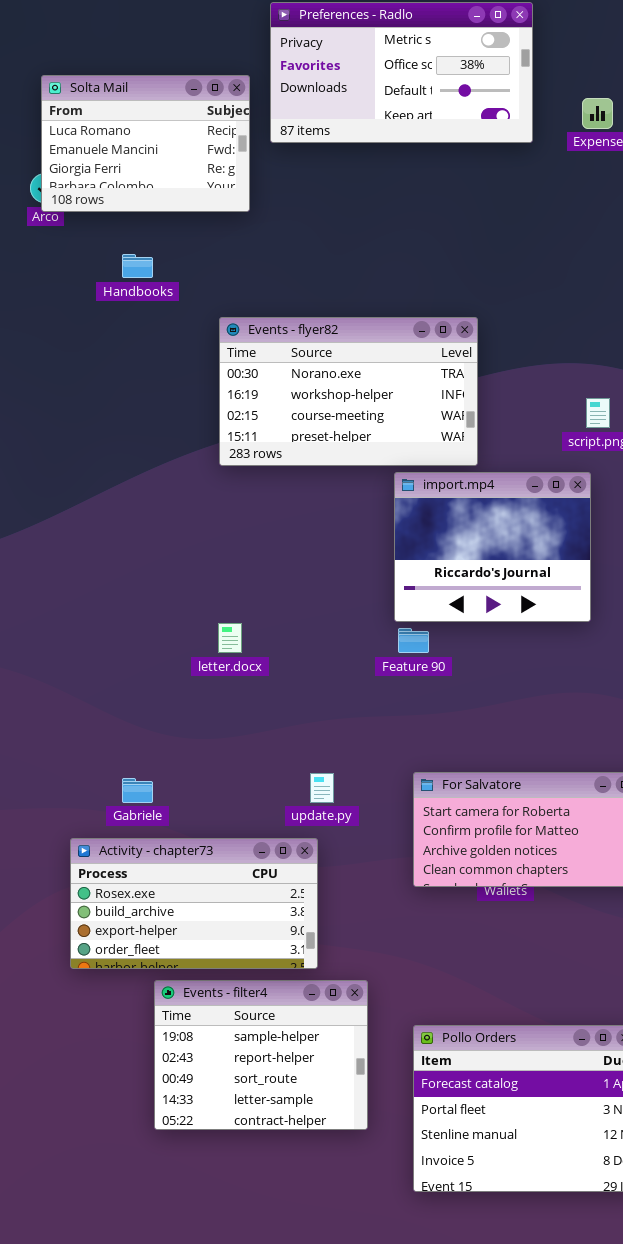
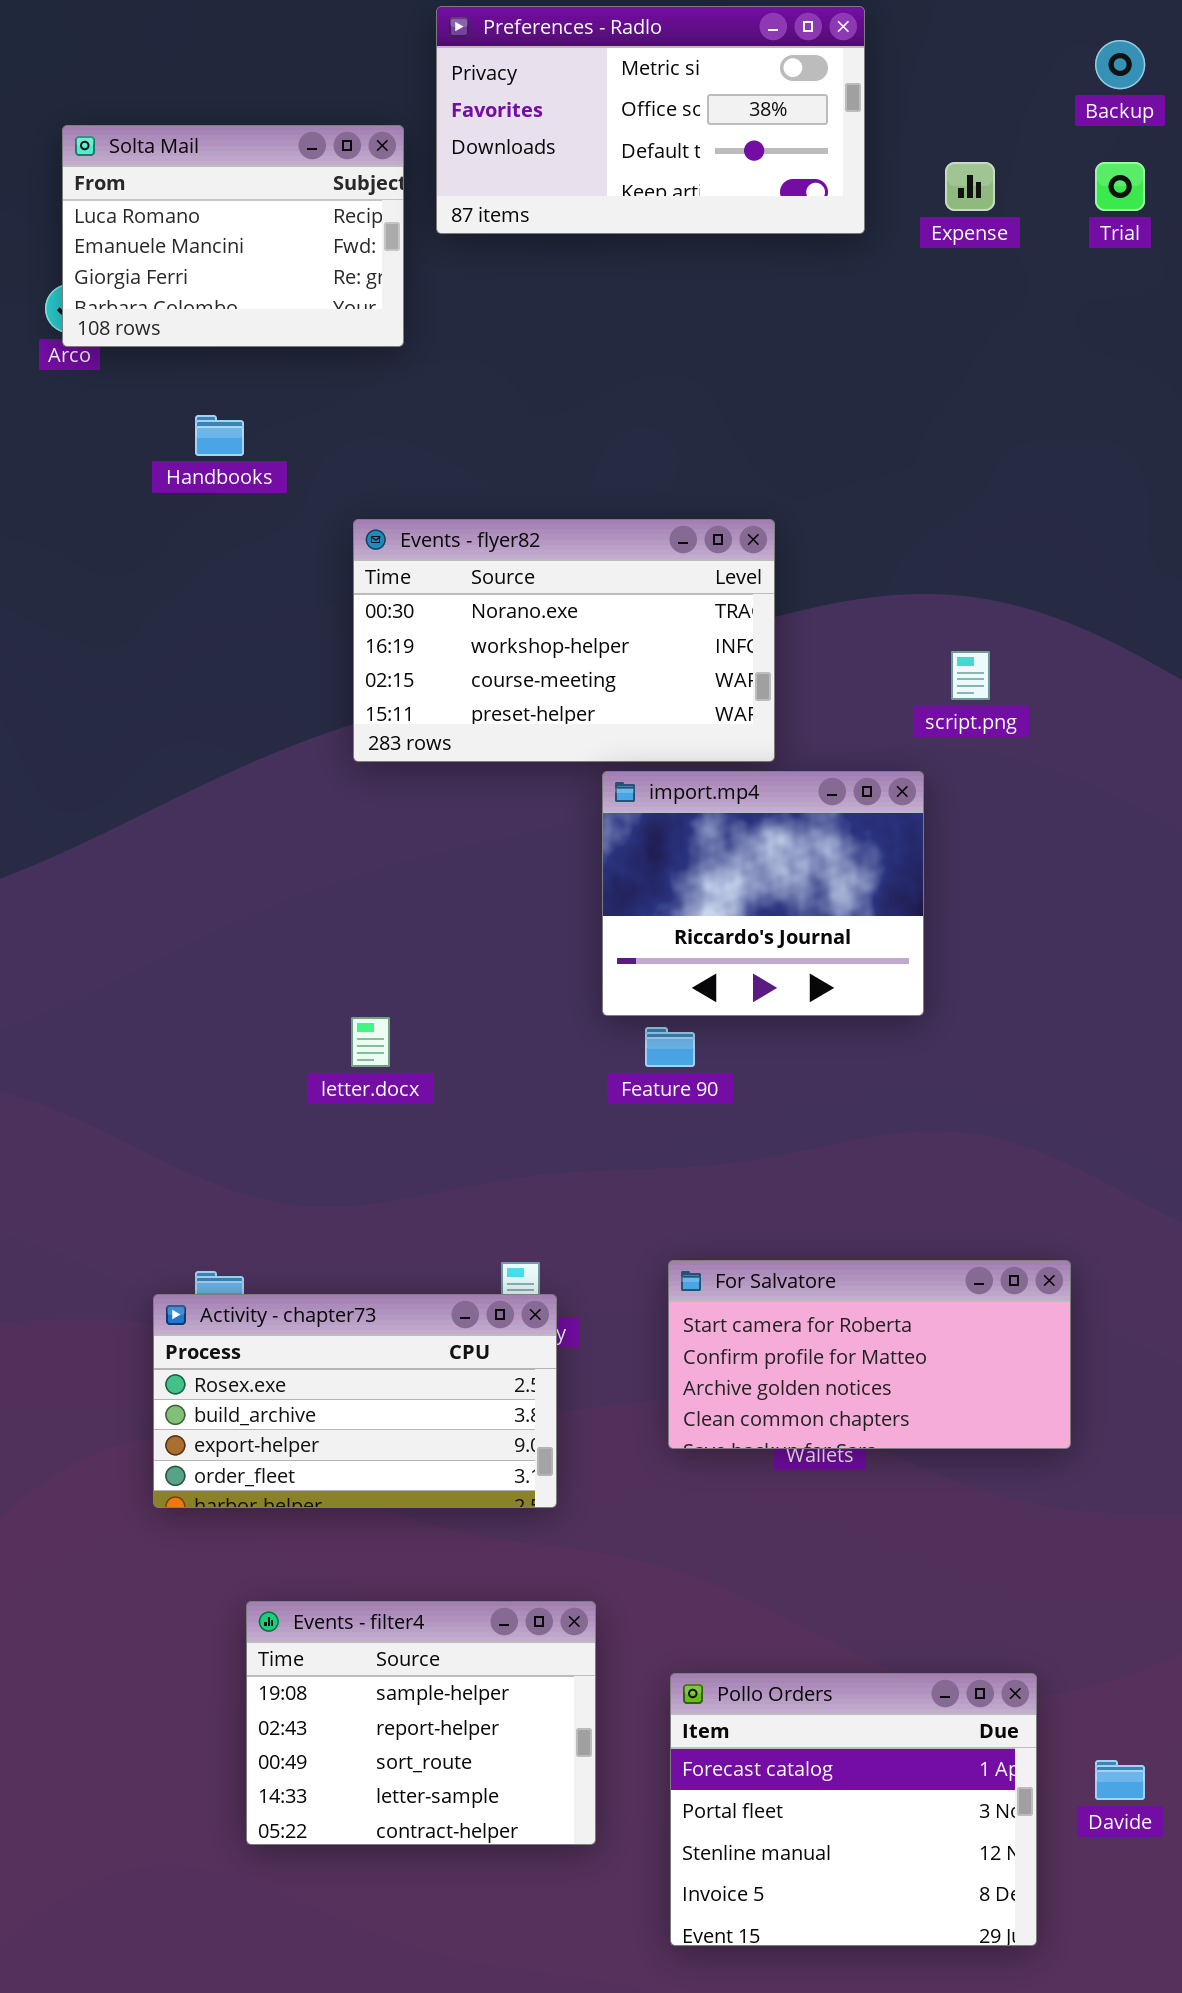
import.mp4: [394,472,591,622] -> [602,771,924,1016], moved
Activity - chapter73: [70,838,318,969] -> [153,1294,557,1508], moved

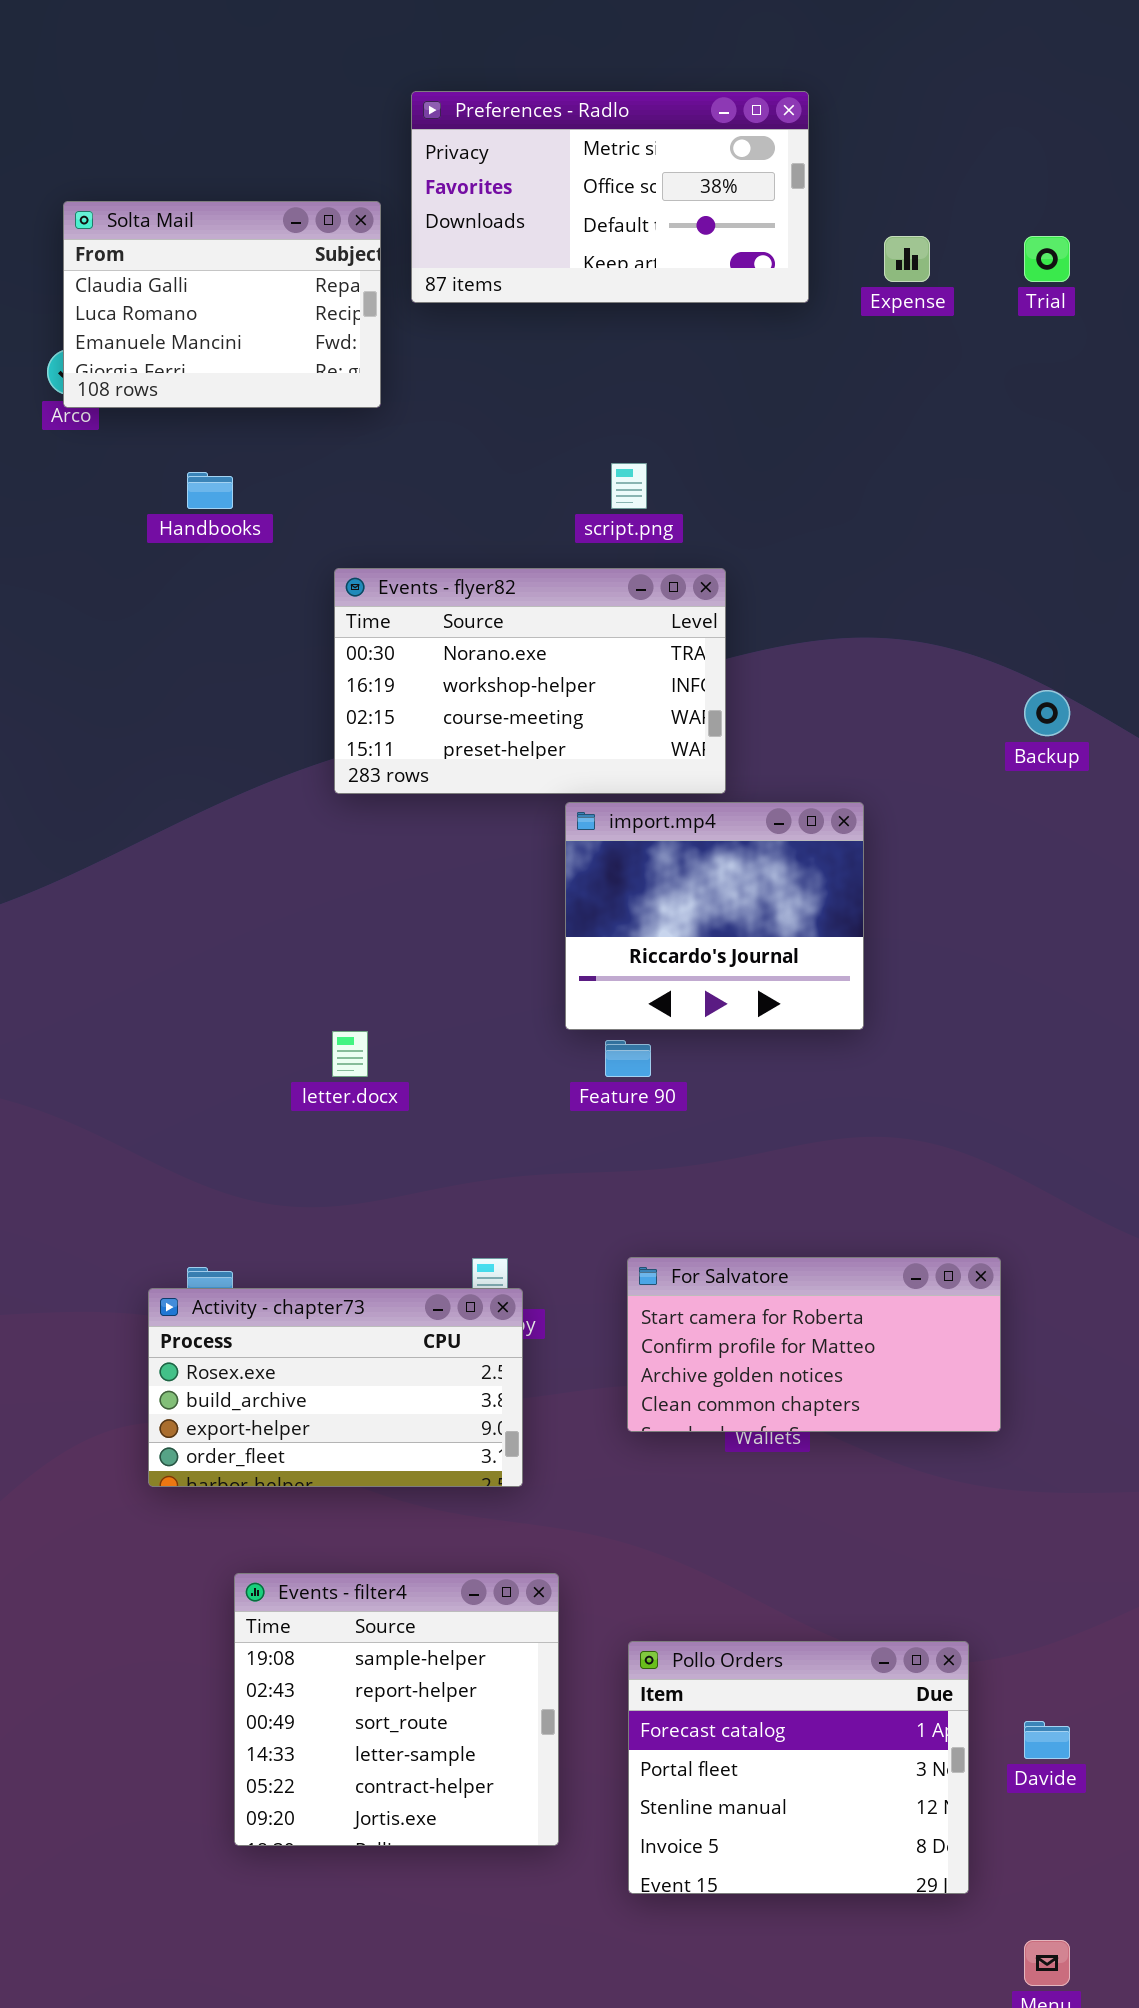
Backup: [1095,40,1145,89] -> [1024,690,1070,736], moved
Solta Mail: [62,125,404,347] -> [63,201,381,408], scrolled up 1 row
script.png: [951,651,990,700] -> [611,463,647,509], moved
Events - filter4: [246,1601,596,1845] -> [234,1573,559,1846], resized

